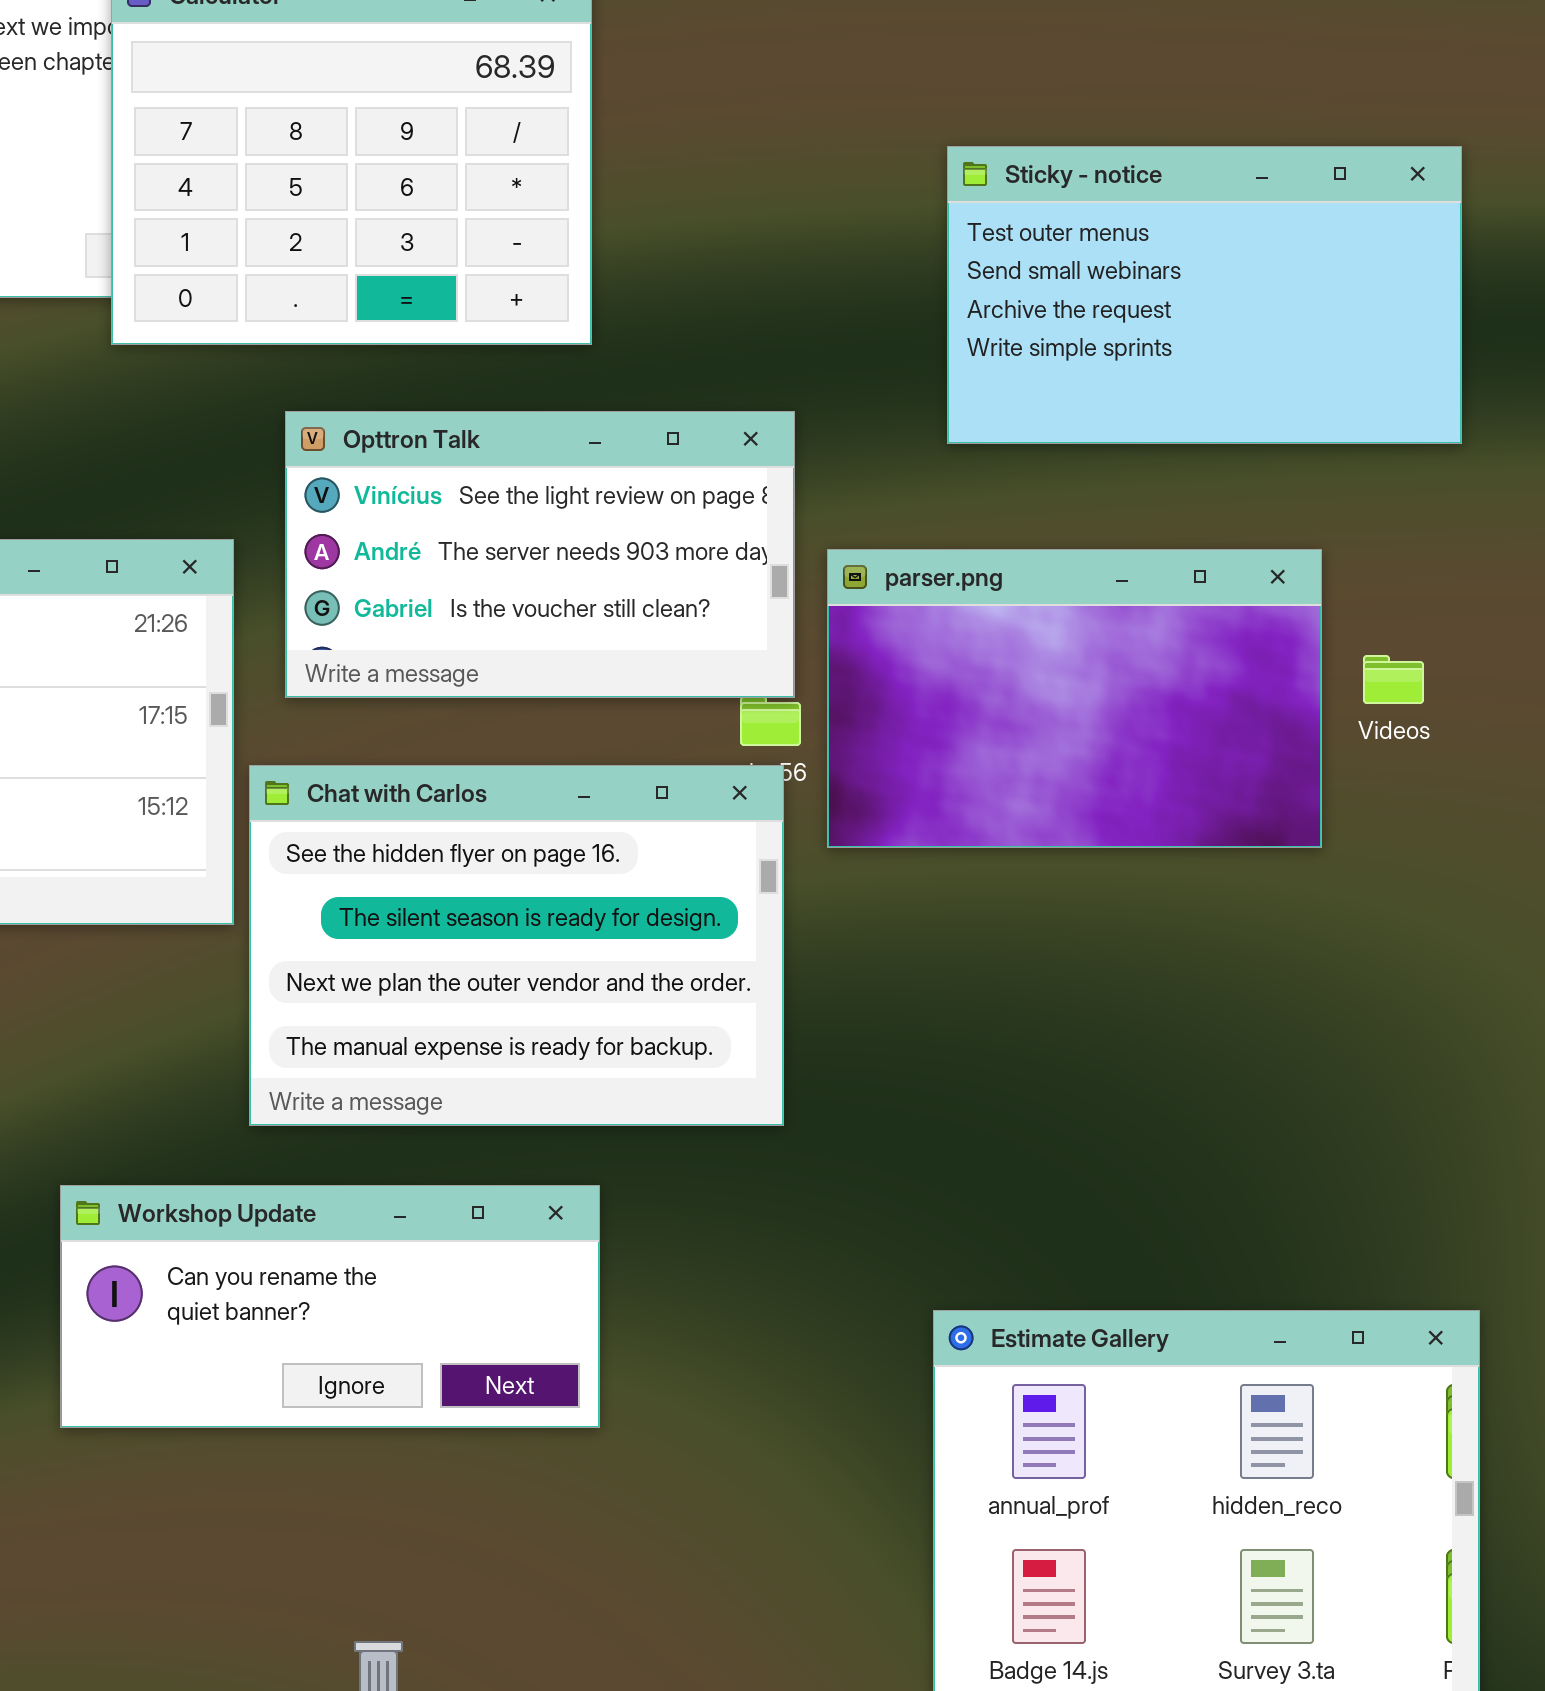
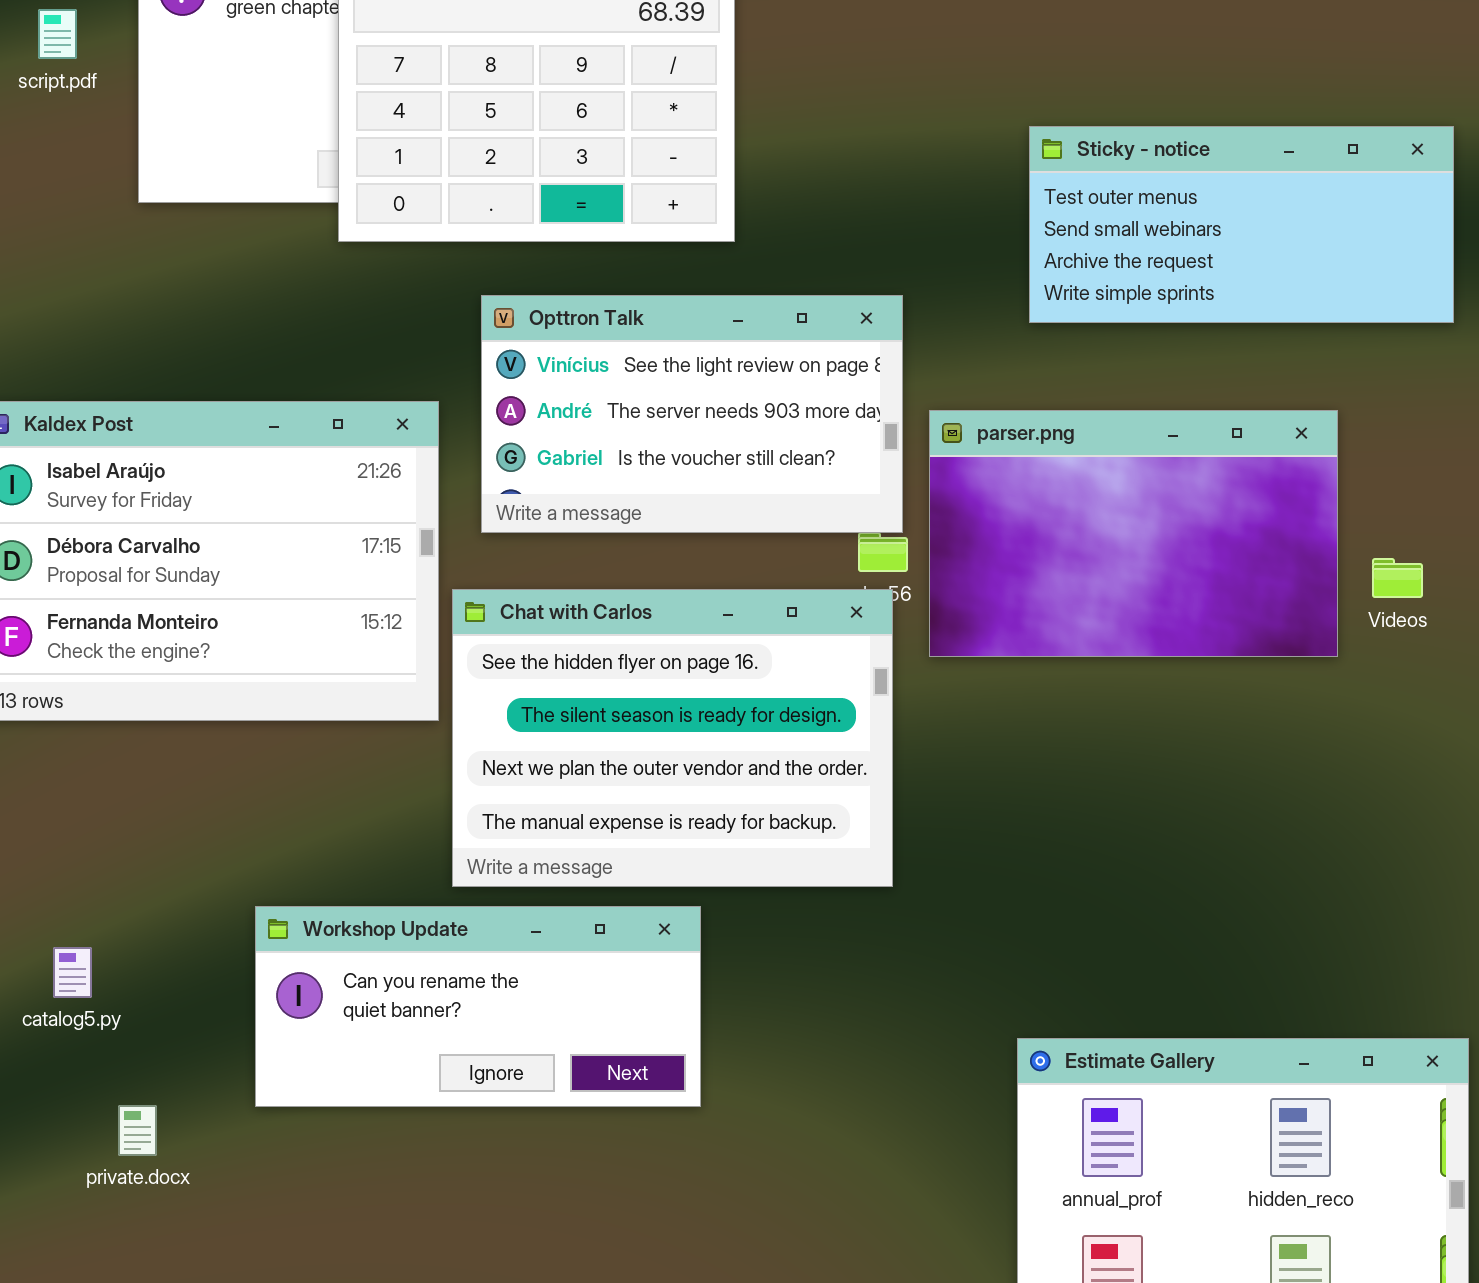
Sticky - notice: [947,146,1462,444] -> [1029,126,1454,323], resized
Videos: [1363,655,1424,704] -> [1372,558,1423,598], moved
Workshop Update: [60,1185,600,1428] -> [255,906,701,1107], moved

